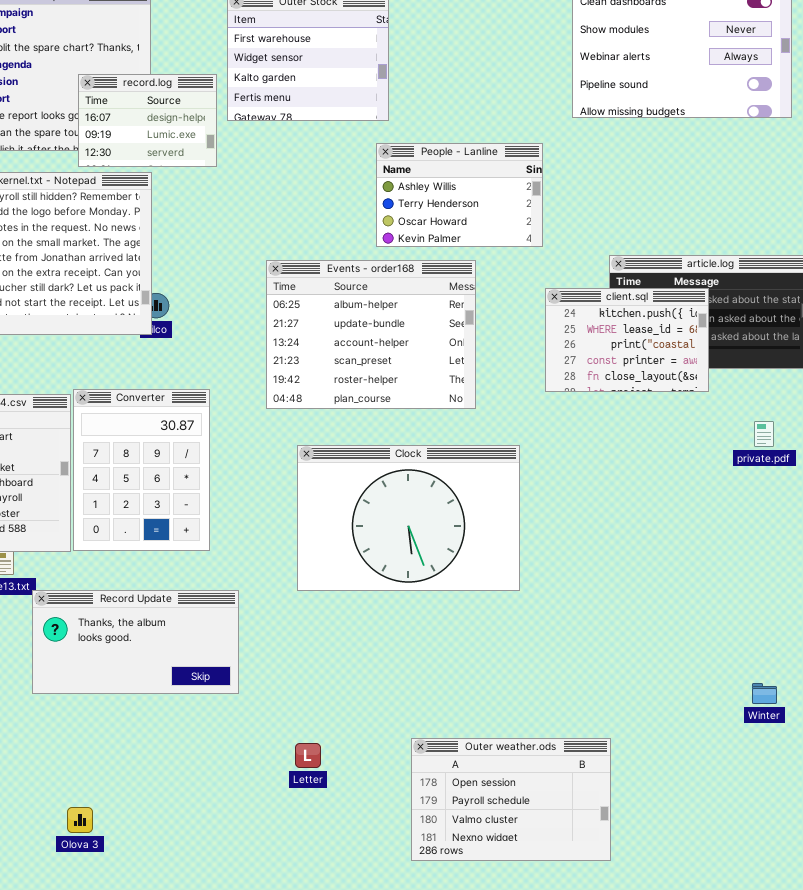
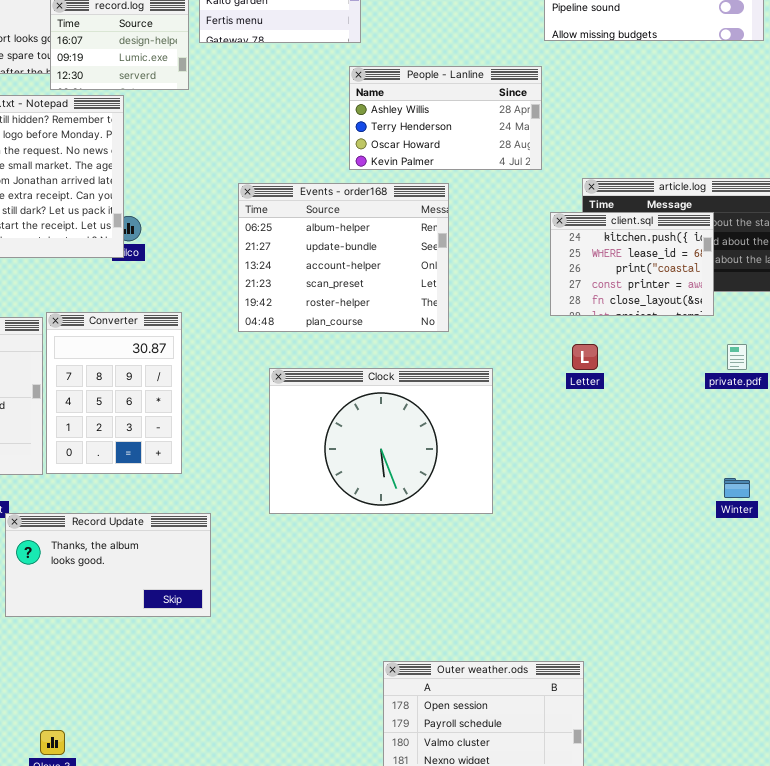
People - Lanline: [376,143,543,247] -> [349,66,542,170], resized
client.sql: [545,288,709,392] -> [550,212,714,316], moved
Winter: [752,683,777,704] -> [724,478,750,498], moved
Letter: [295,743,321,768] -> [572,344,598,370], moved

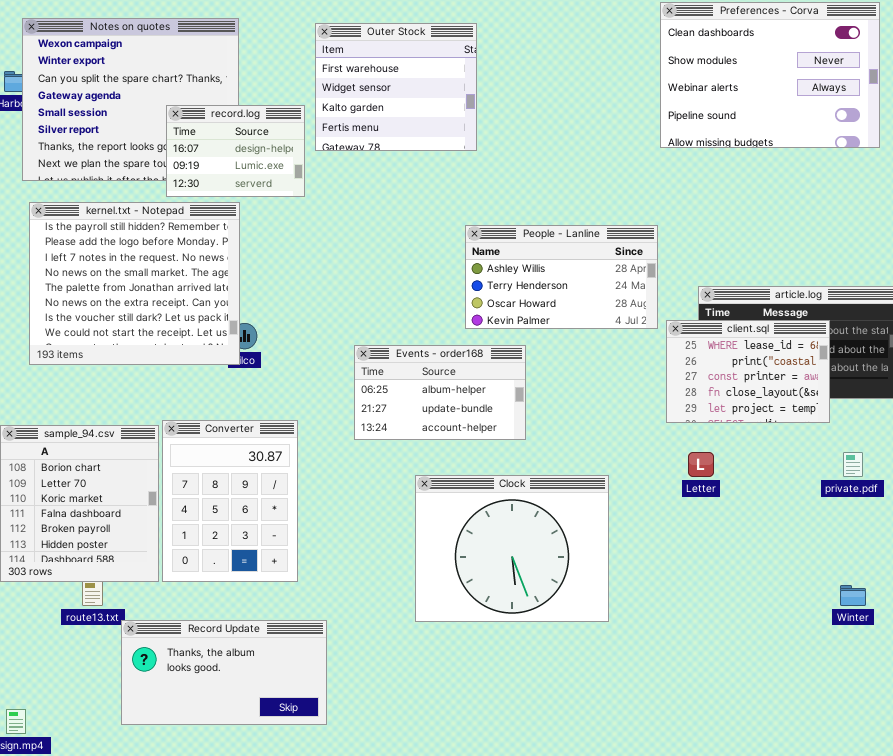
People - Lanline: [349,66,542,170] -> [465,225,658,329], moved
Events - order168: [238,183,449,332] -> [354,345,526,440], resized
client.sql: [550,212,714,316] -> [666,320,830,423], scrolled down 1 row
Clock: [269,368,493,514] -> [415,475,609,622], resized

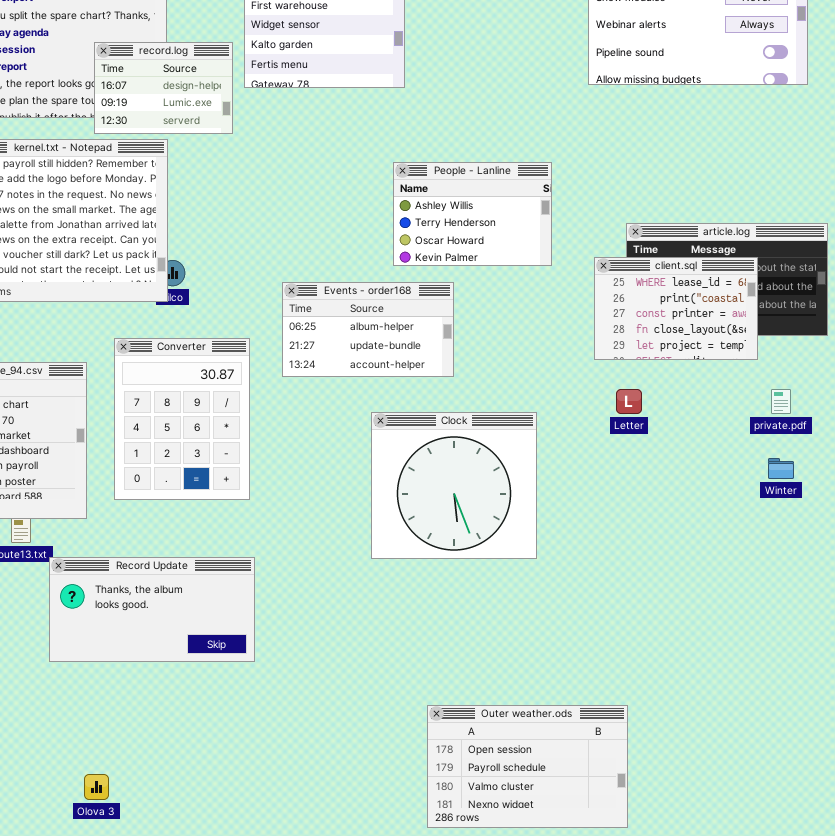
People - Lanline: [465,225,658,329] -> [393,162,552,266], resized
Converter: [162,420,298,582] -> [114,338,250,500], moved
Clock: [415,475,609,622] -> [371,412,537,559], resized
Winter: [840,585,866,606] -> [768,458,794,479], moved

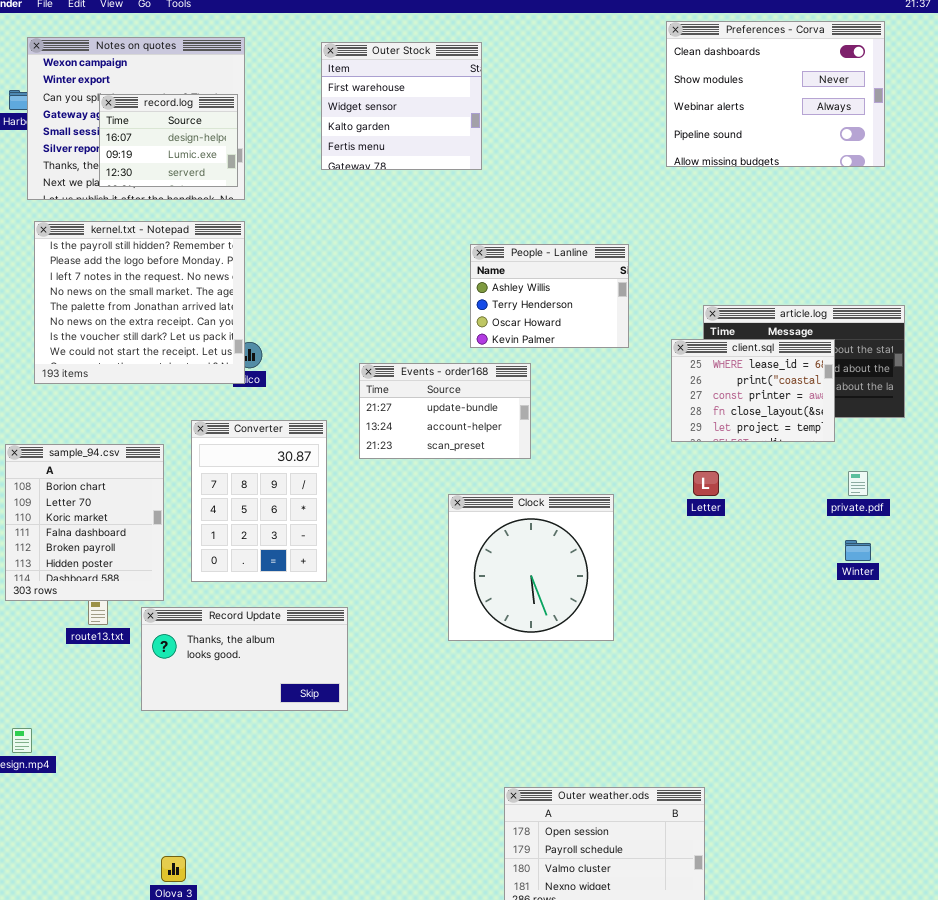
record.log: [94,42,233,134] -> [99,94,238,187], moved
Events - order168: [282,282,454,377] -> [359,363,531,459], scrolled down 1 row
Record Update: [49,557,255,662] -> [141,607,348,711], moved

